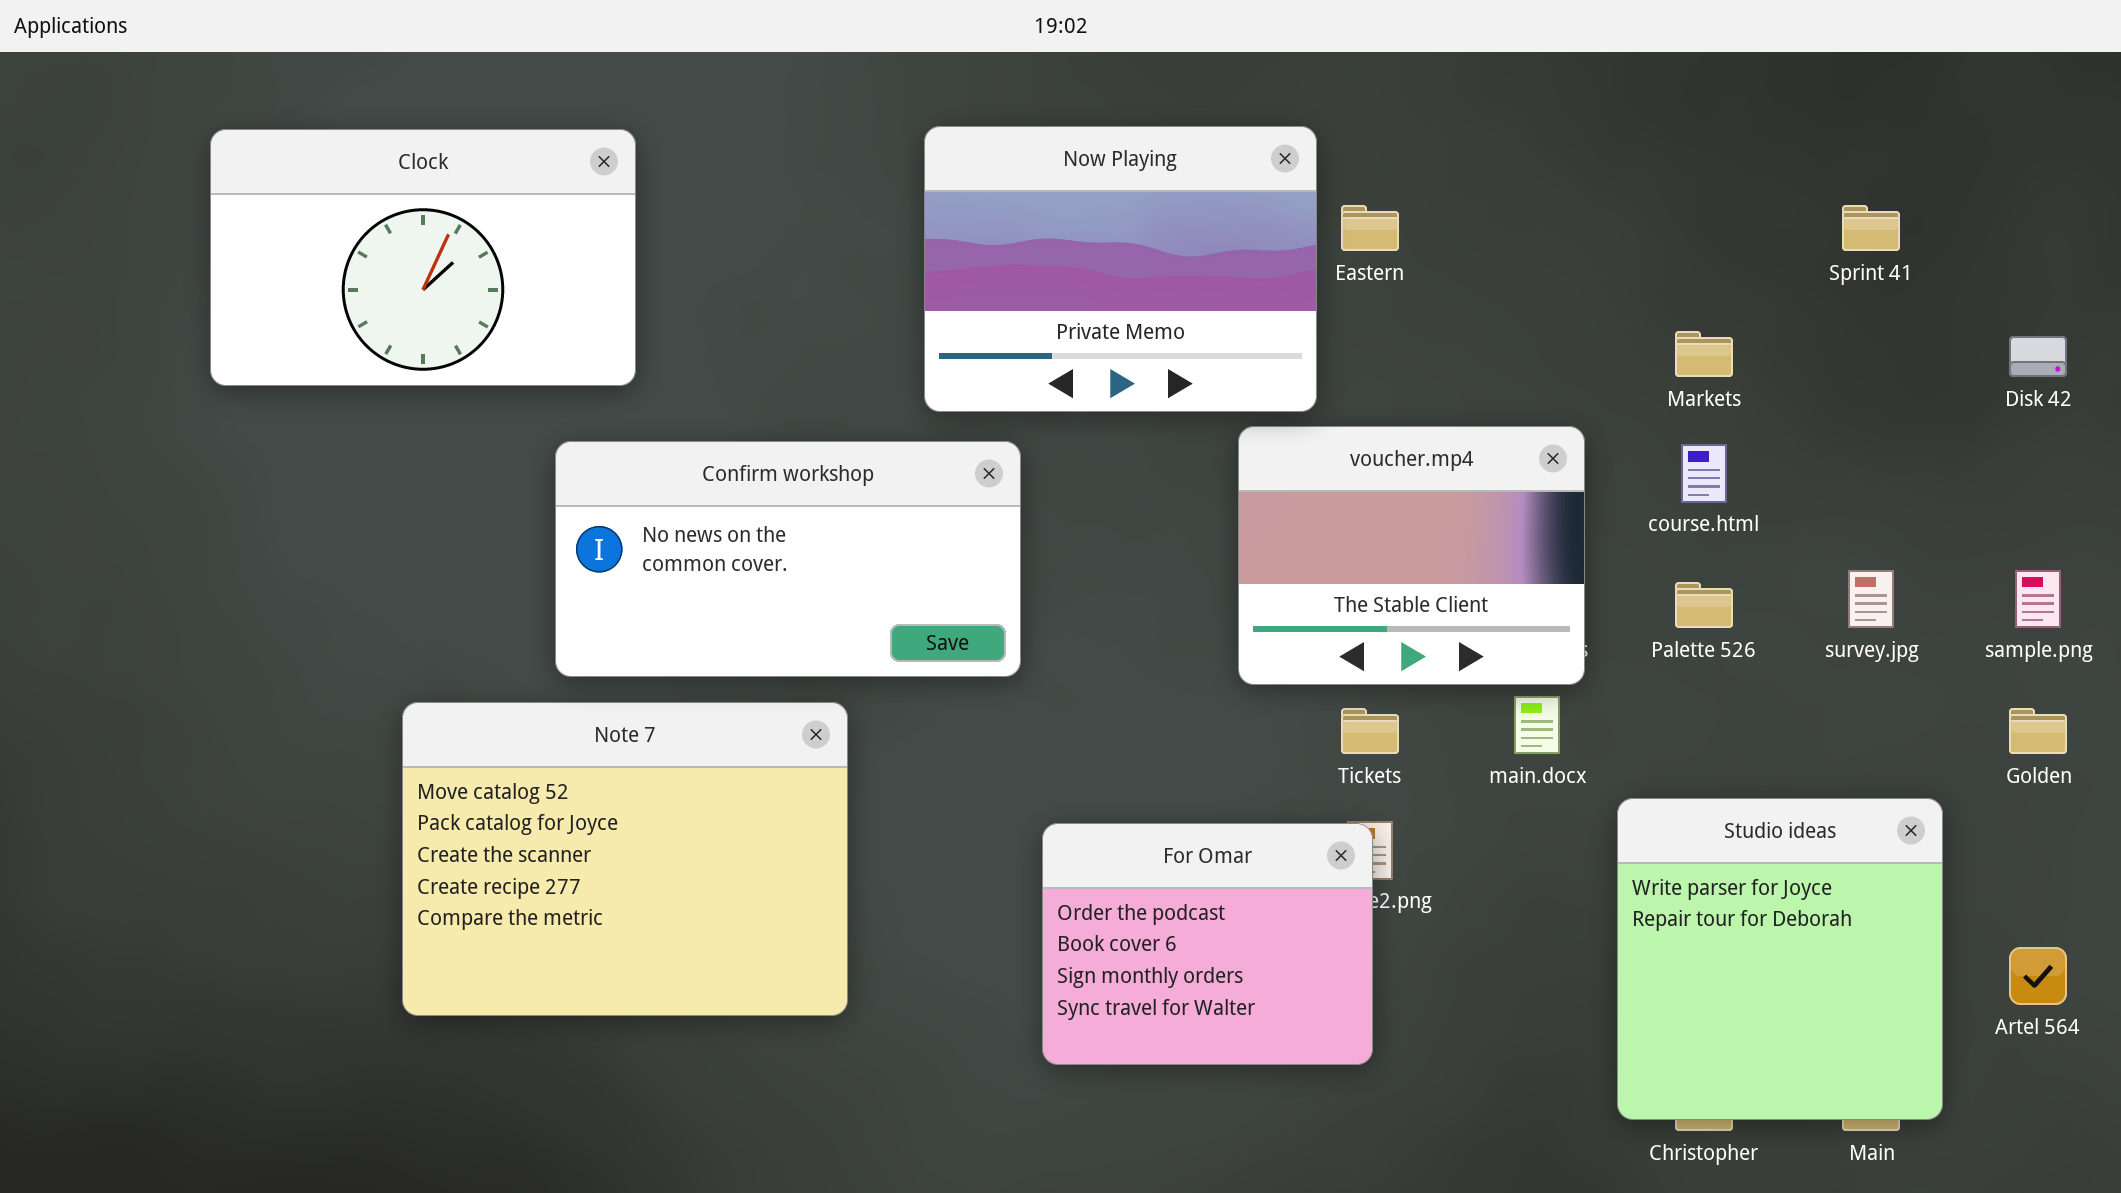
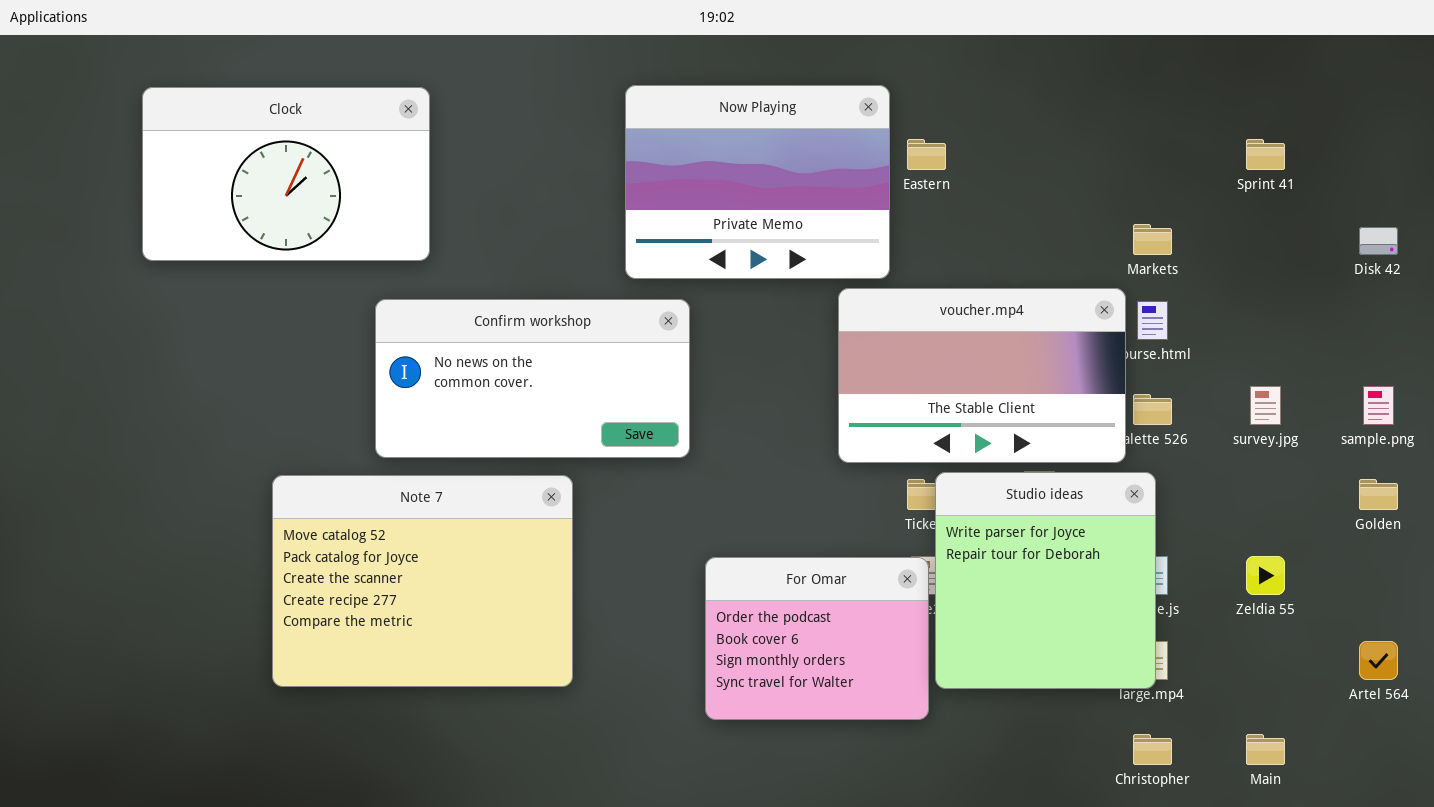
voucher.mp4: [1238,426,1585,685] -> [838,288,1126,463], resized
Studio ideas: [1617,798,1943,1120] -> [935,472,1156,689], moved

